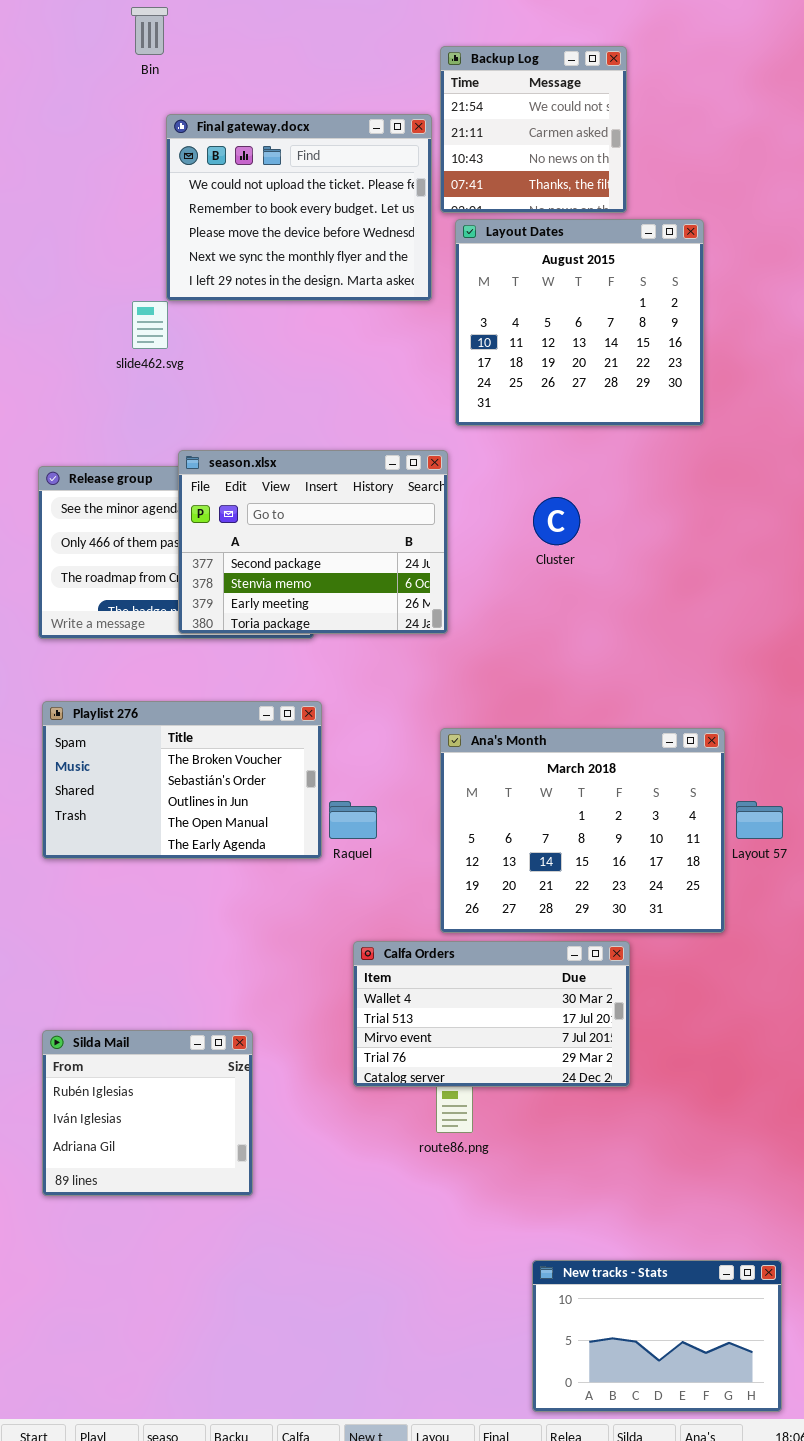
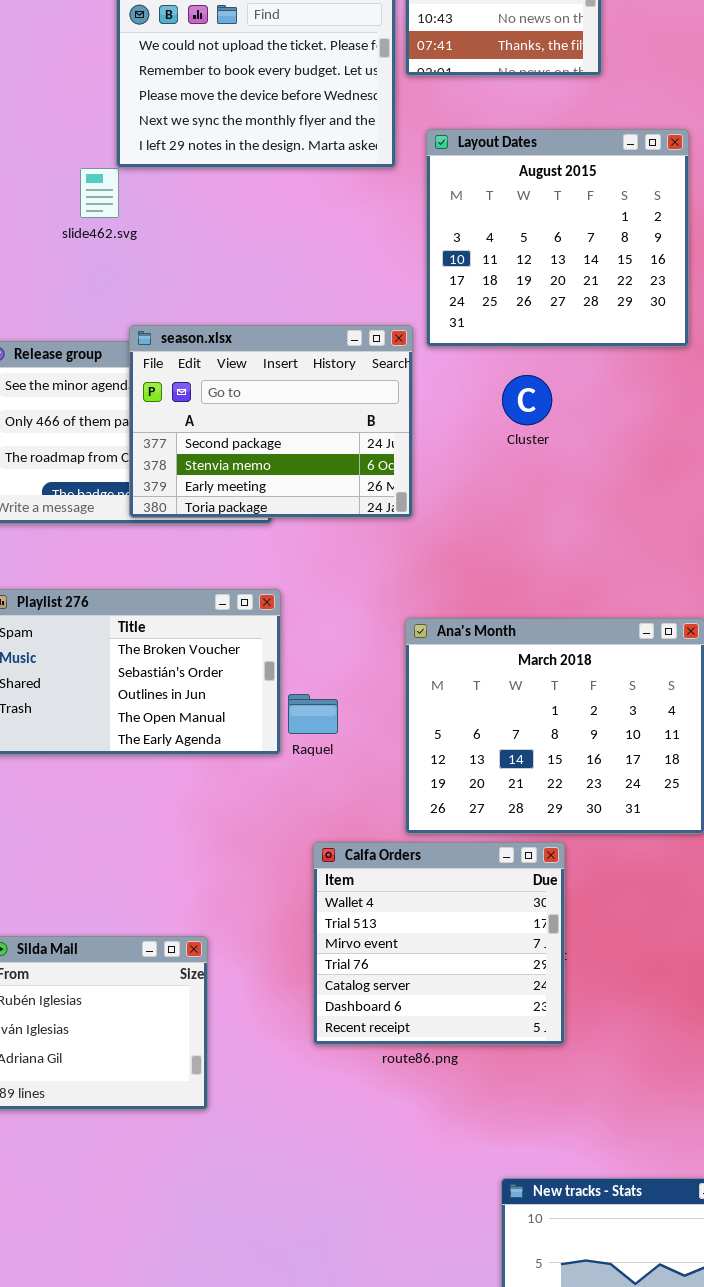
Layout Dates: [455,219,704,426] -> [426,129,689,347], moved
Calfa Orders: [353,941,630,1087] -> [313,842,565,1045], resized

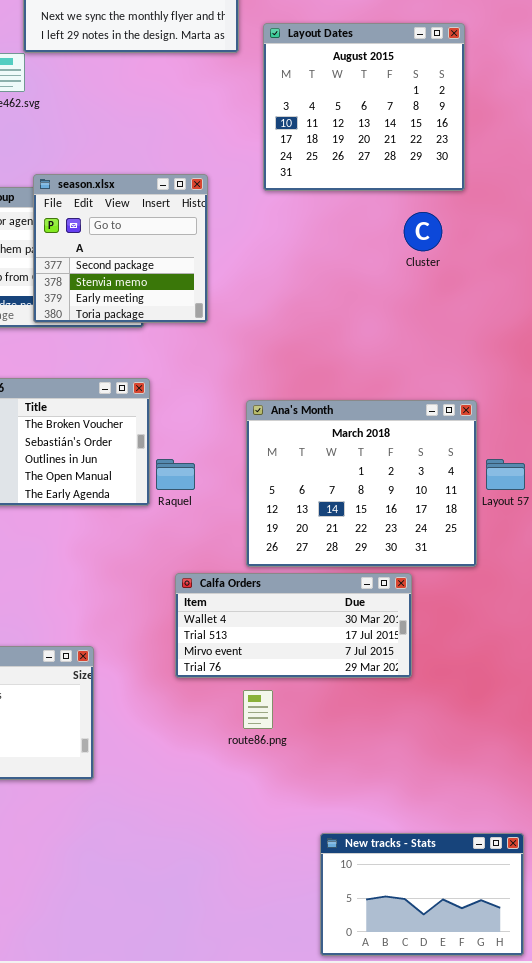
season.xlsx: [129,325,413,518] -> [33,174,208,323], resized
Cluster: [502,375,552,425] -> [404,212,442,251], moved
Calfa Orders: [313,842,565,1045] -> [175,573,412,678], resized

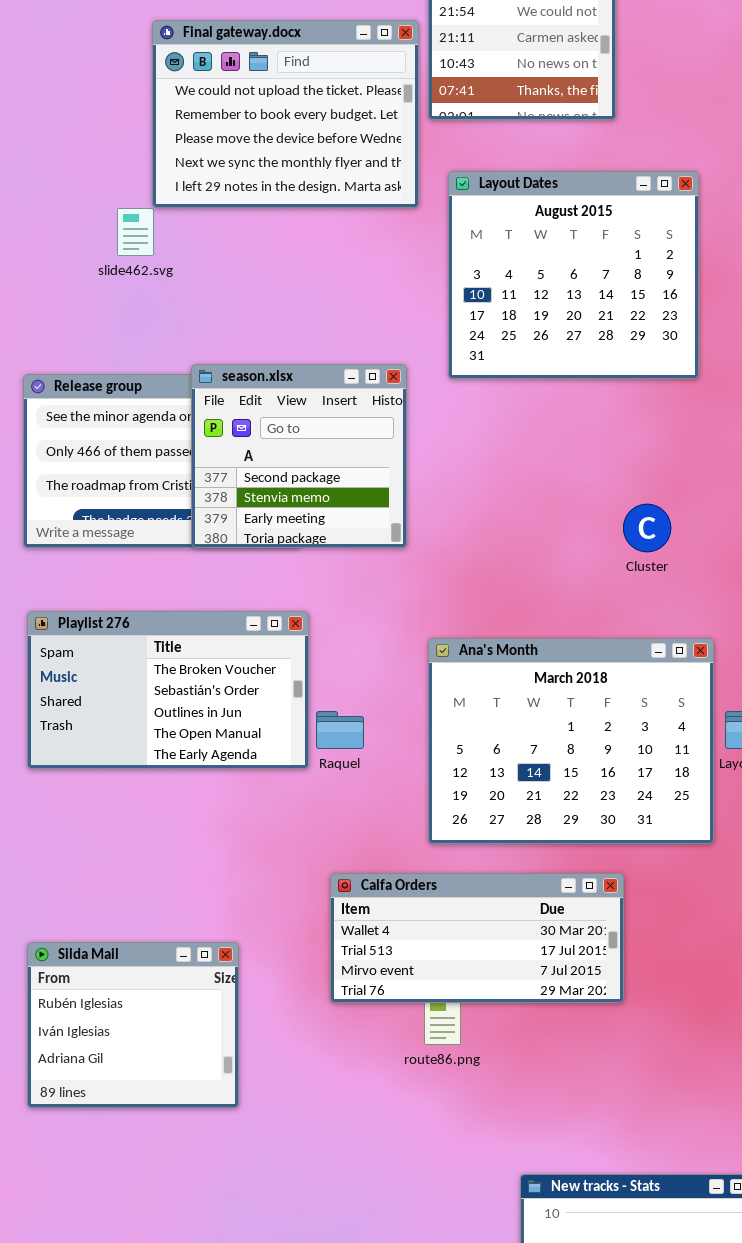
season.xlsx: [33,174,208,323] -> [191,364,407,548], moved
Cluster: [404,212,442,251] -> [623,504,671,552], moved
Calfa Orders: [175,573,412,678] -> [330,873,624,1003], moved

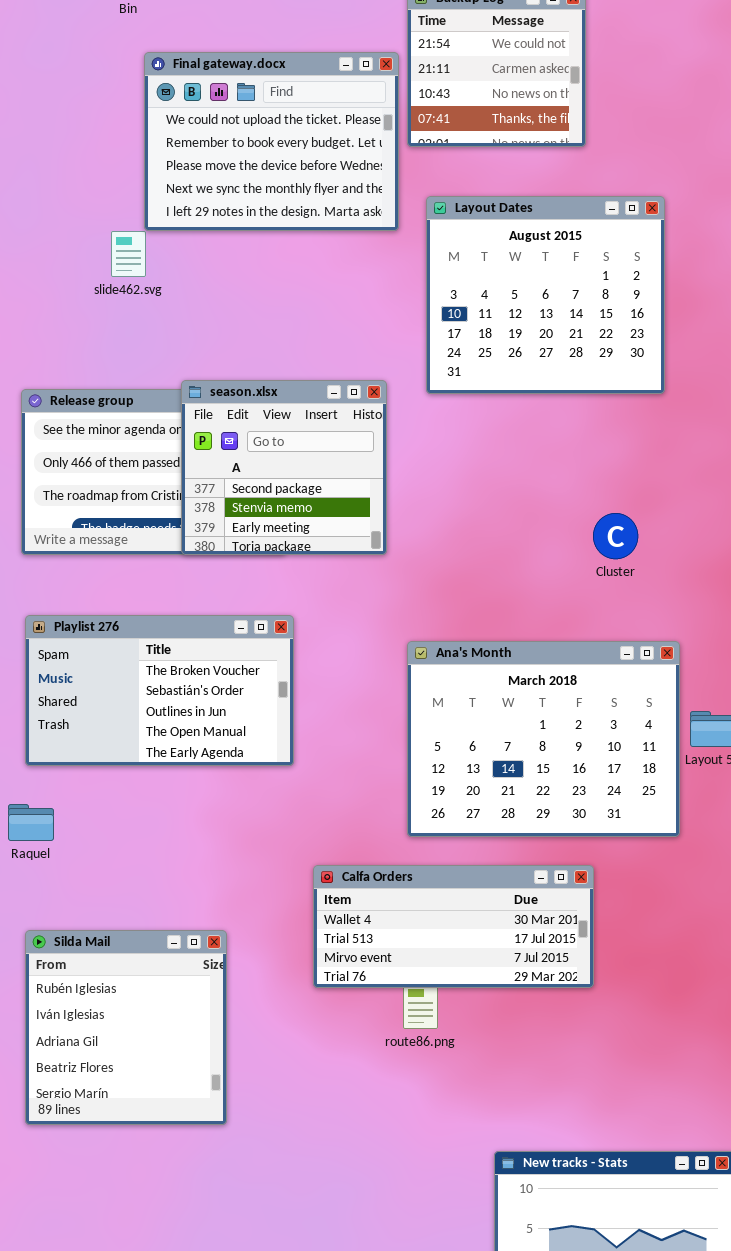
Raquel: [316,711,364,749] -> [8,804,54,841], moved
Silda Mail: [27,942,239,1108] -> [25,930,227,1125], resized

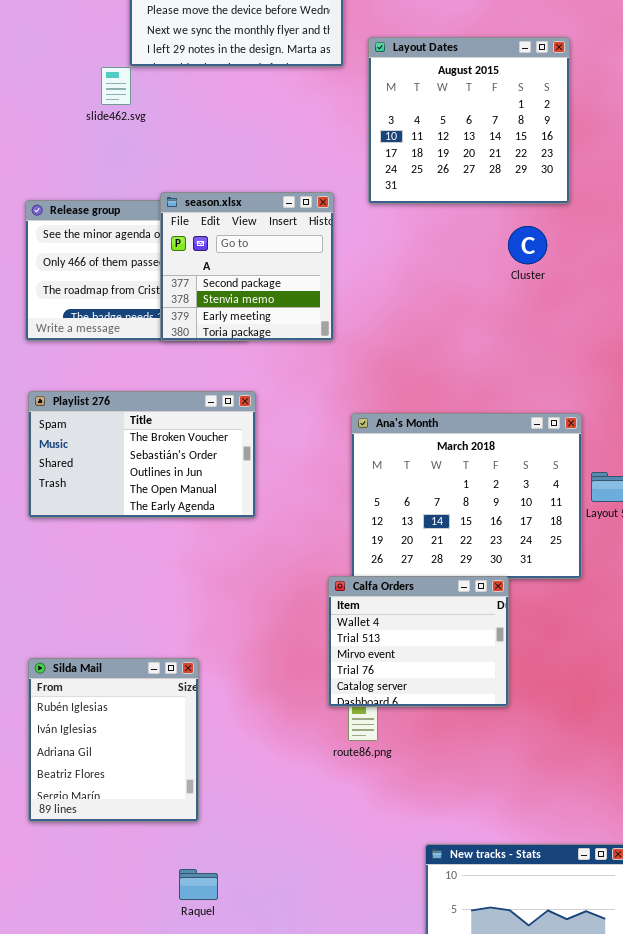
Cluster: [593,513,638,559] -> [508,226,547,264], moved
Raquel: [8,804,54,841] -> [179,869,218,900], moved
Calfa Orders: [313,865,594,988] -> [328,576,509,707], resized

